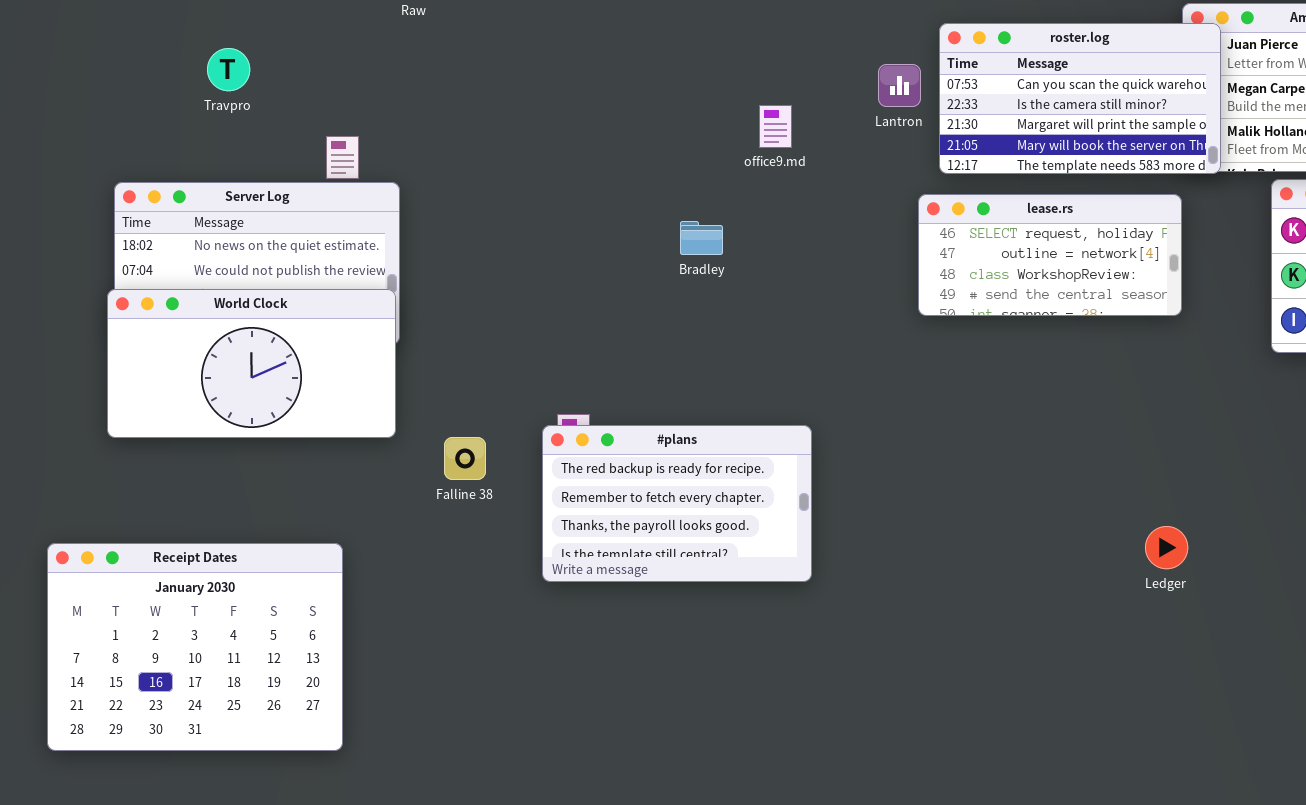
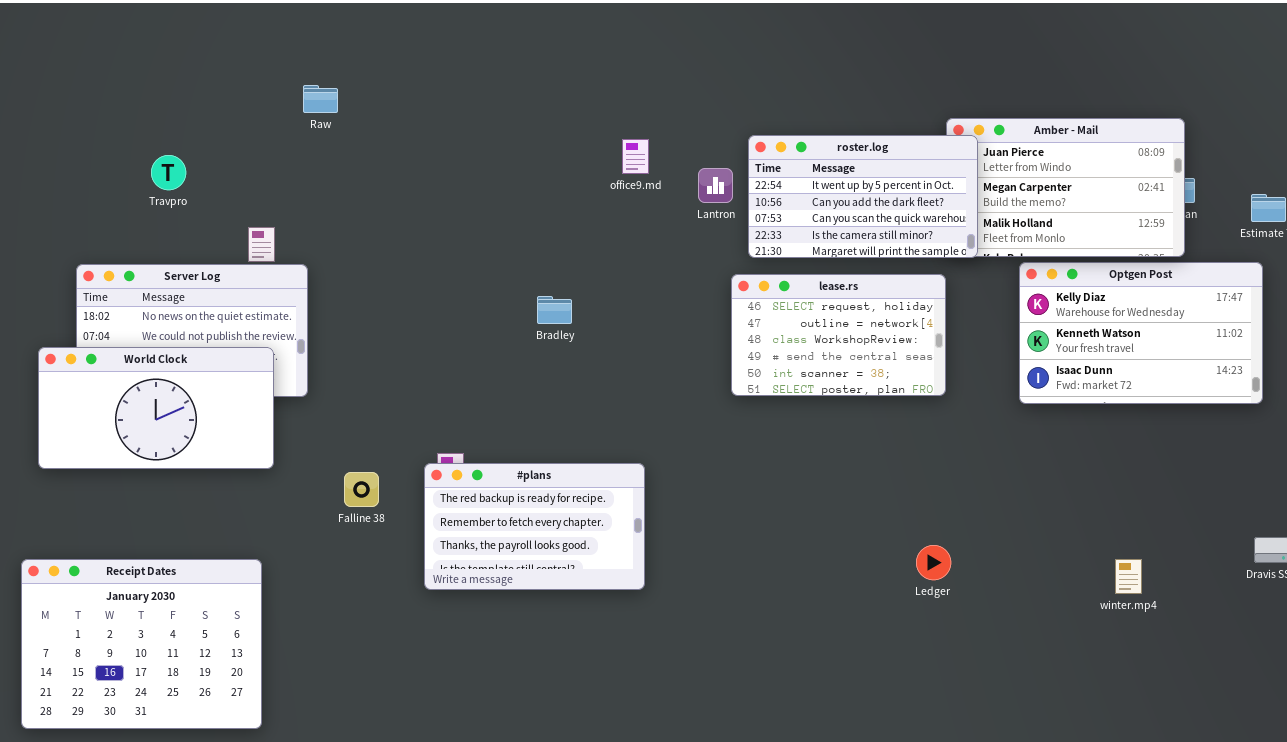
roster.log: [939,23,1221,174] -> [748,135,978,258], scrolled up 2 rows
office9.md: [759,105,792,148] -> [622,139,649,174], moved
lease.rs: [918,194,1182,316] -> [731,274,946,396], resized
World Clock: [107,289,396,438] -> [38,347,274,469], moved

